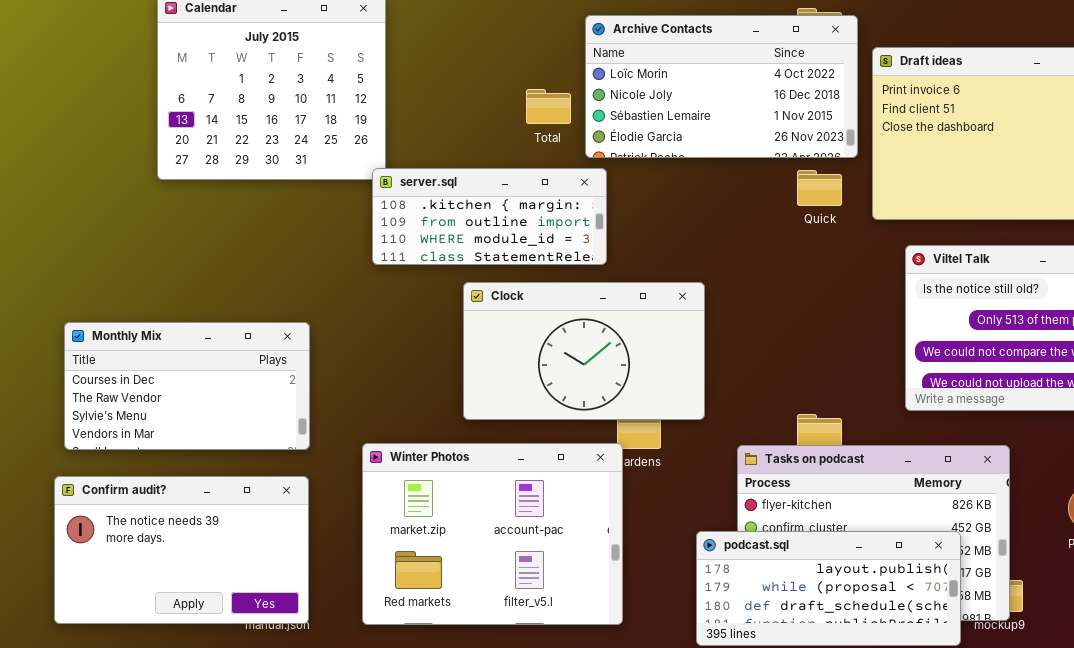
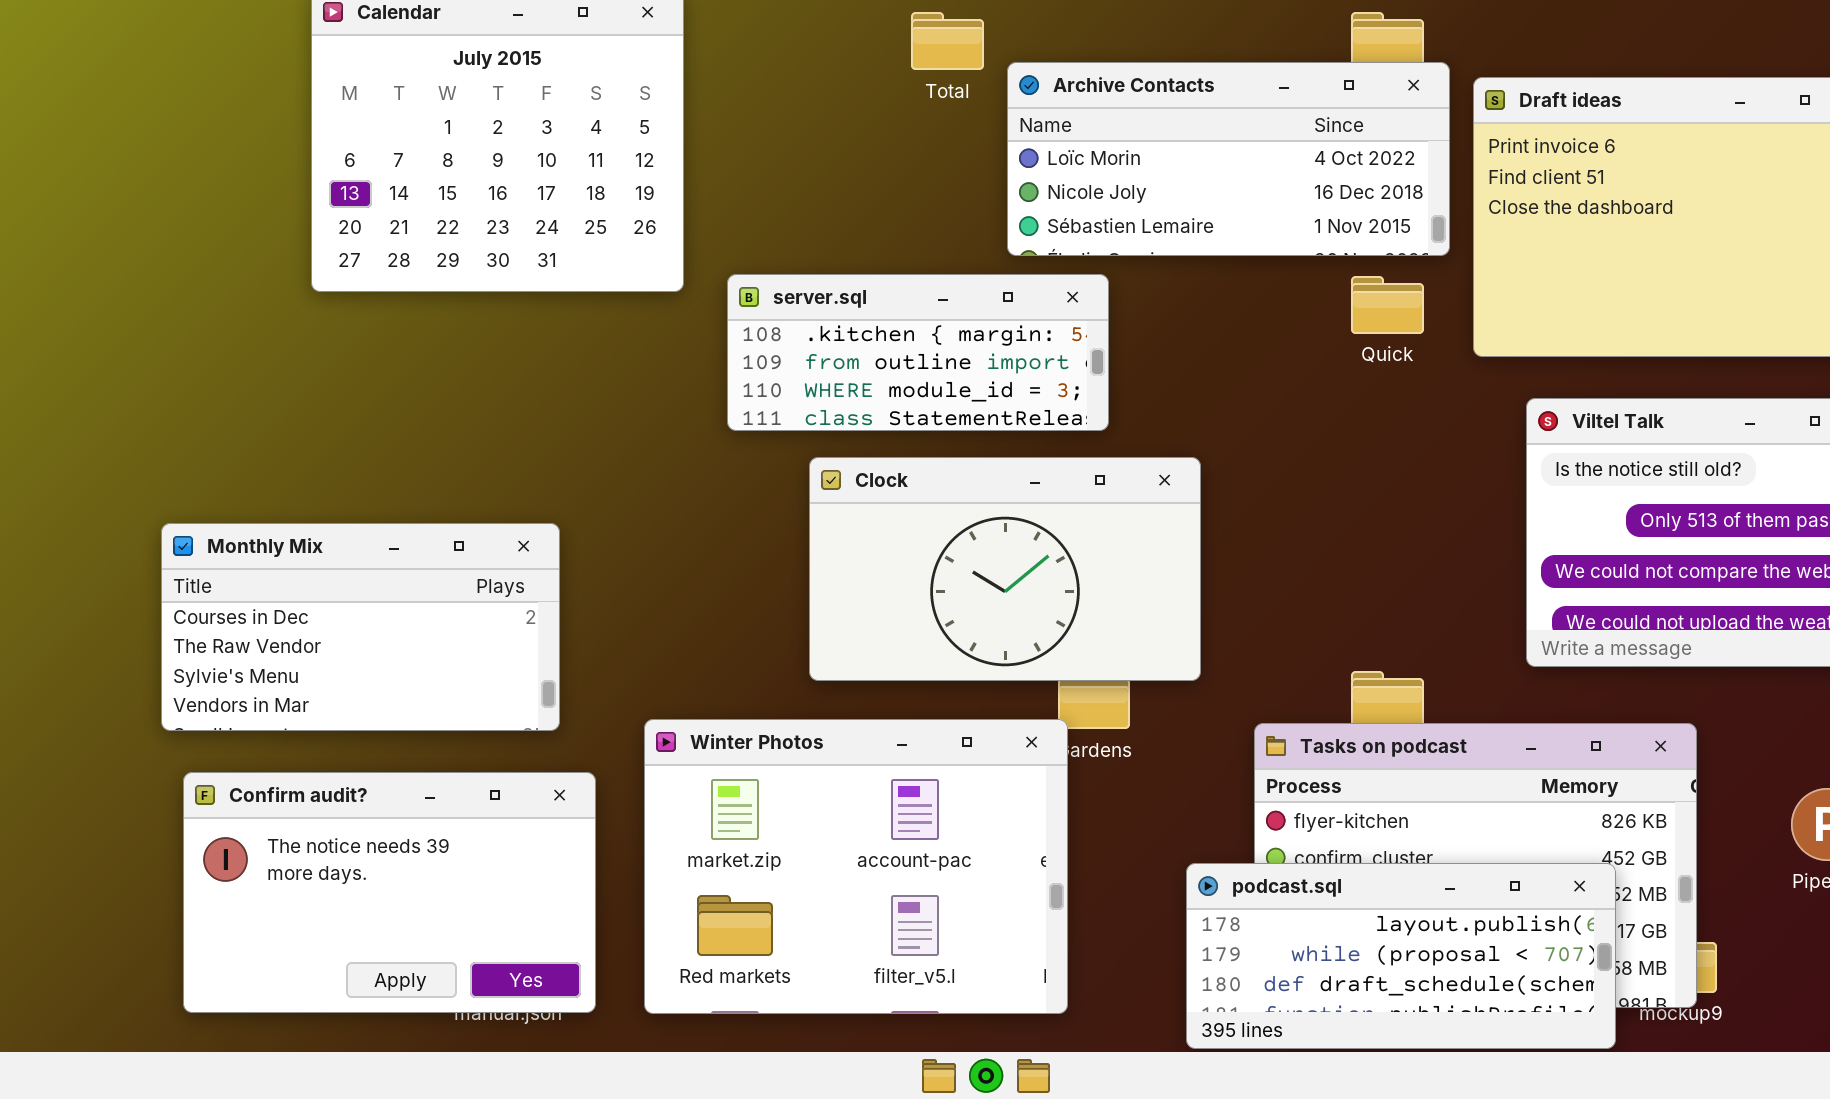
Archive Contacts: [585,15,858,158] -> [1007,62,1450,256], resized
Total: [526,89,571,124] -> [911,12,984,70], moved
server.sql: [372,168,607,265] -> [727,274,1109,431], moved
Confirm audit?: [54,476,309,624] -> [183,772,596,1013], moved

